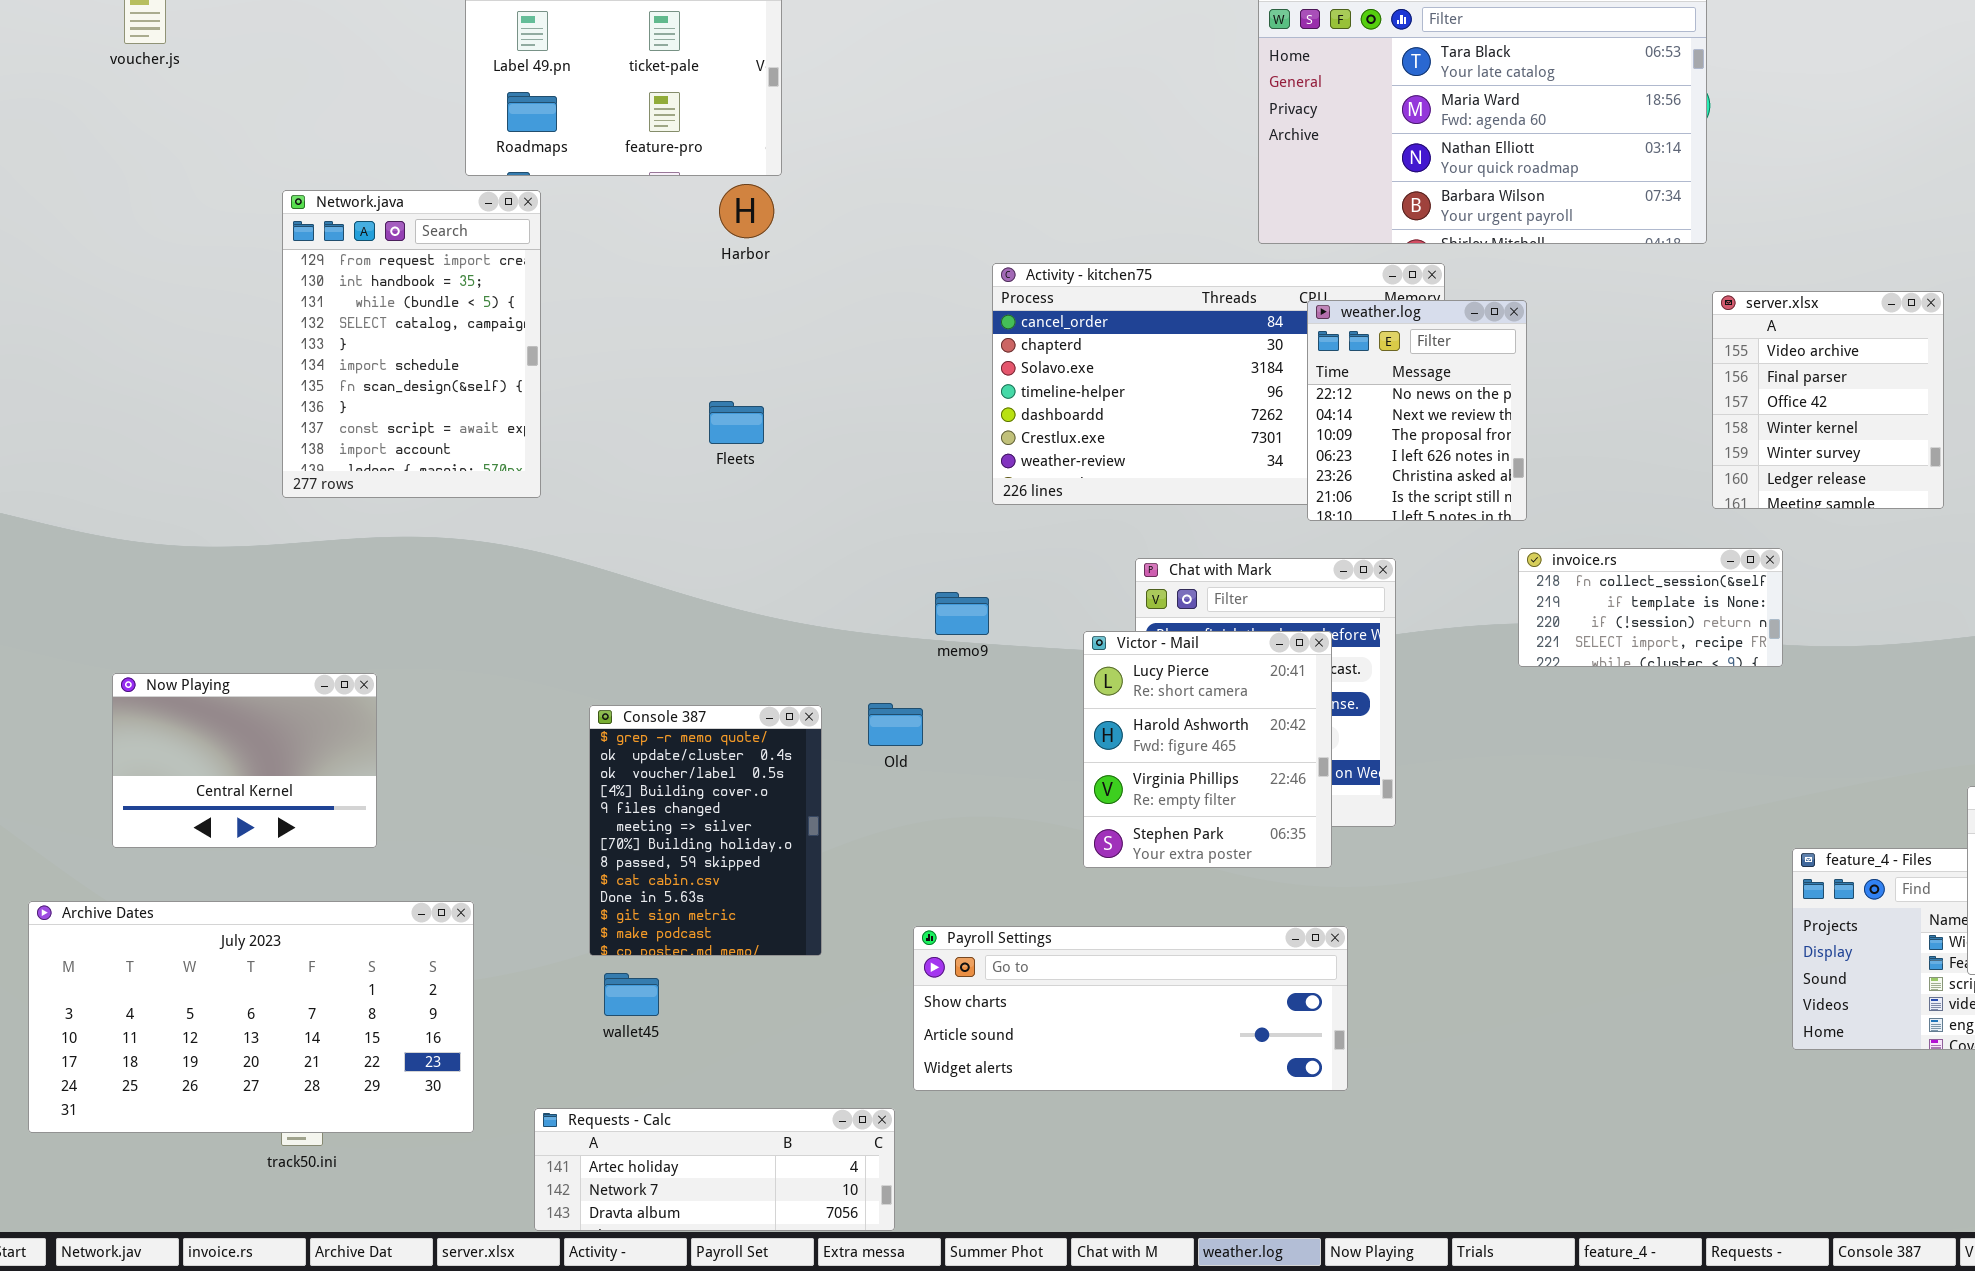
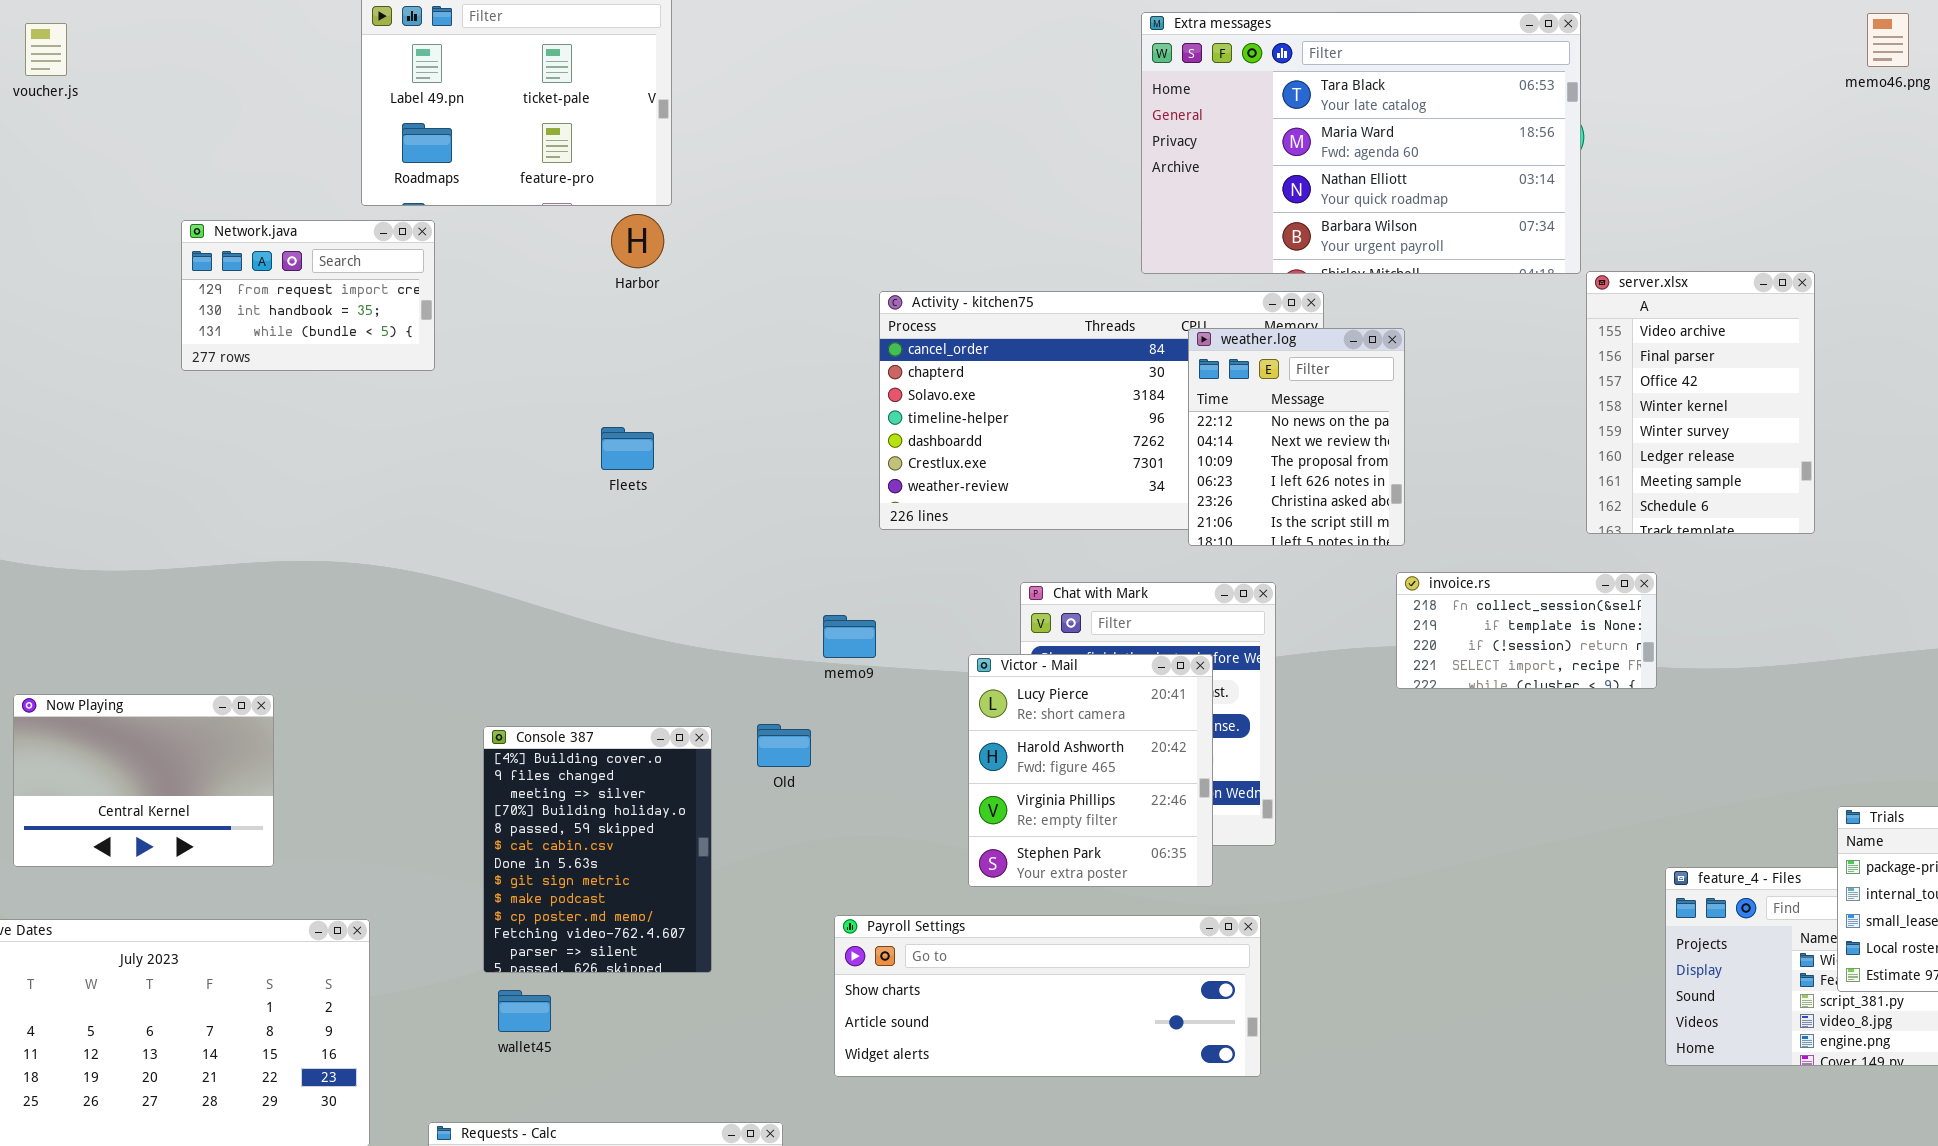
Network.java: [282,190,541,498] -> [181,220,435,371], resized
server.xlsx: [1712,291,1944,509] -> [1586,271,1815,534], resized
Console 387: [589,705,822,956] -> [483,726,712,973], scrolled down 3 rows
Payroll Settings: [913,926,1348,1091] -> [834,915,1261,1077], moved

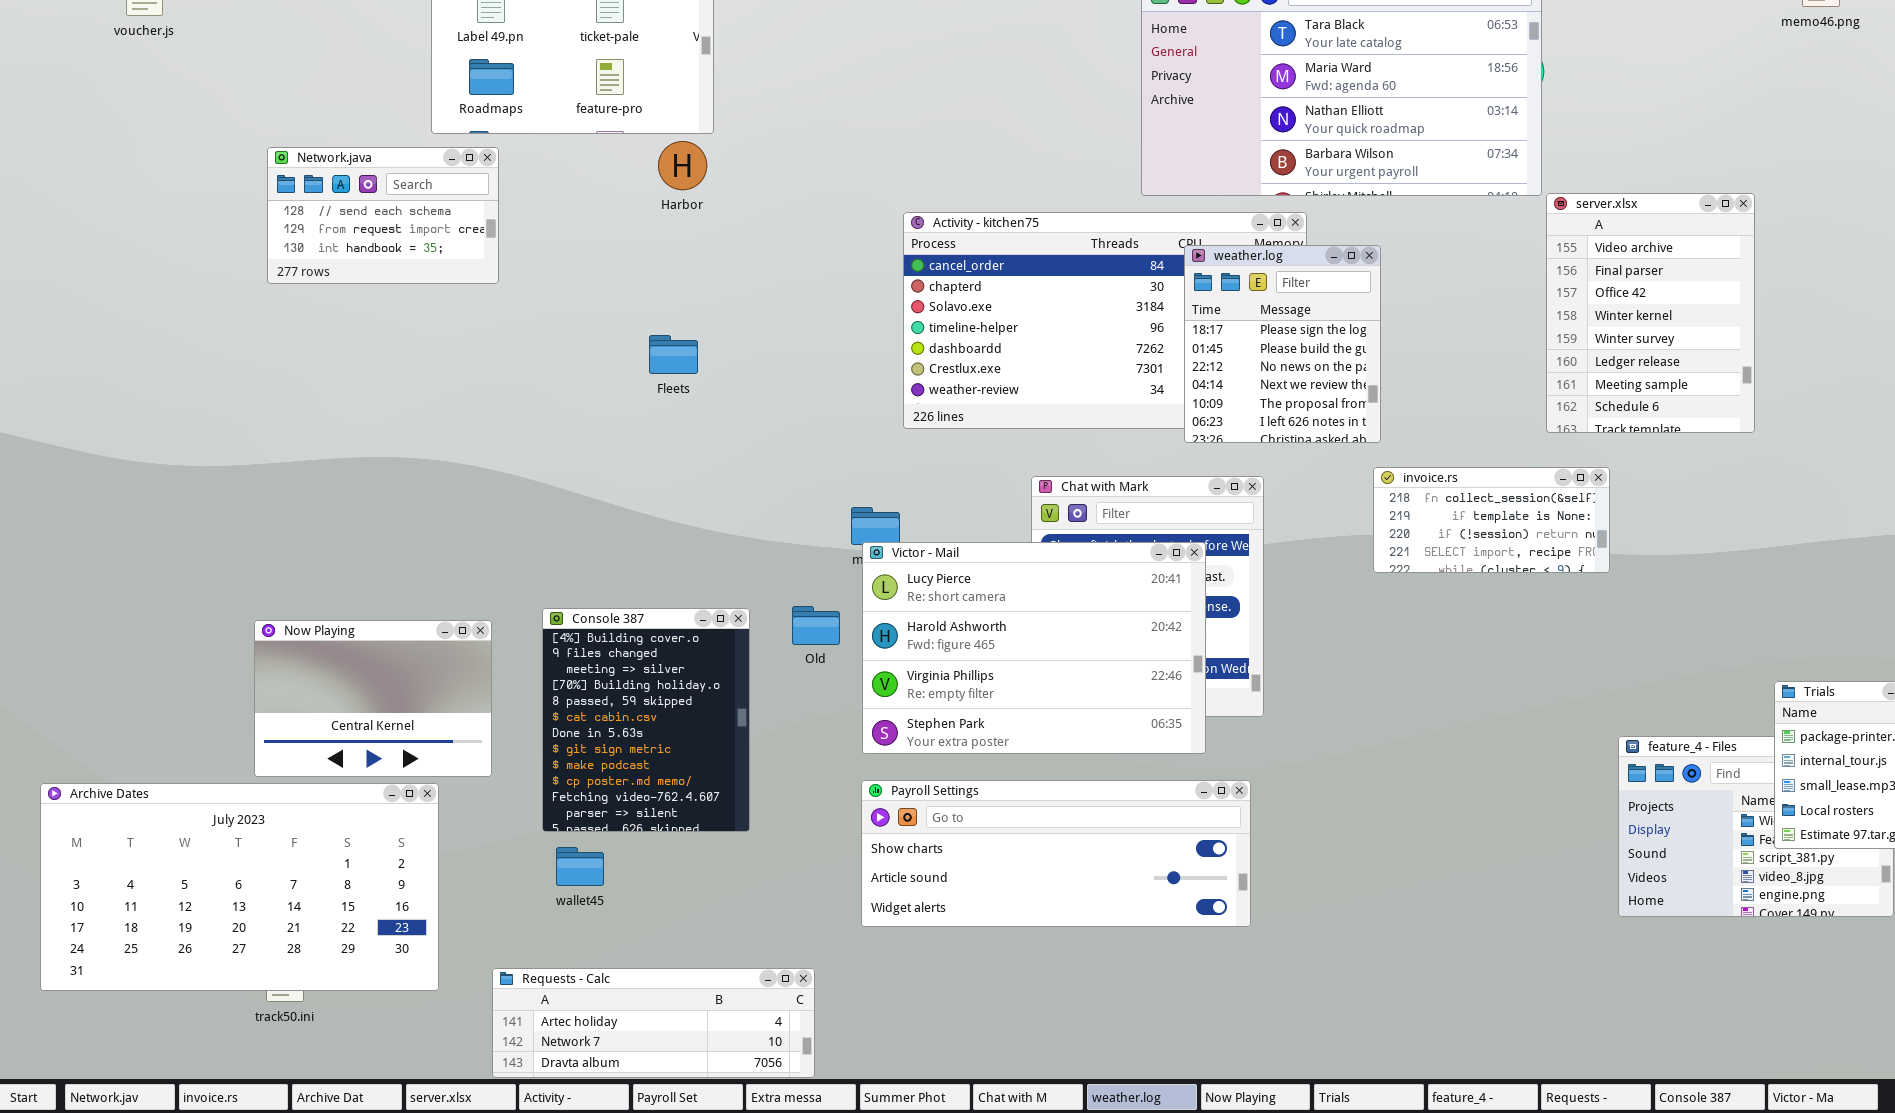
Network.java: [181,220,435,371] -> [267,147,499,284], scrolled up 1 row
weather.log: [1188,328,1405,546] -> [1184,245,1381,443], scrolled up 2 rows
Victor - Mail: [968,654,1213,887] -> [862,542,1206,754], resized
Now Playing: [13,694,274,867] -> [254,620,492,777], moved

